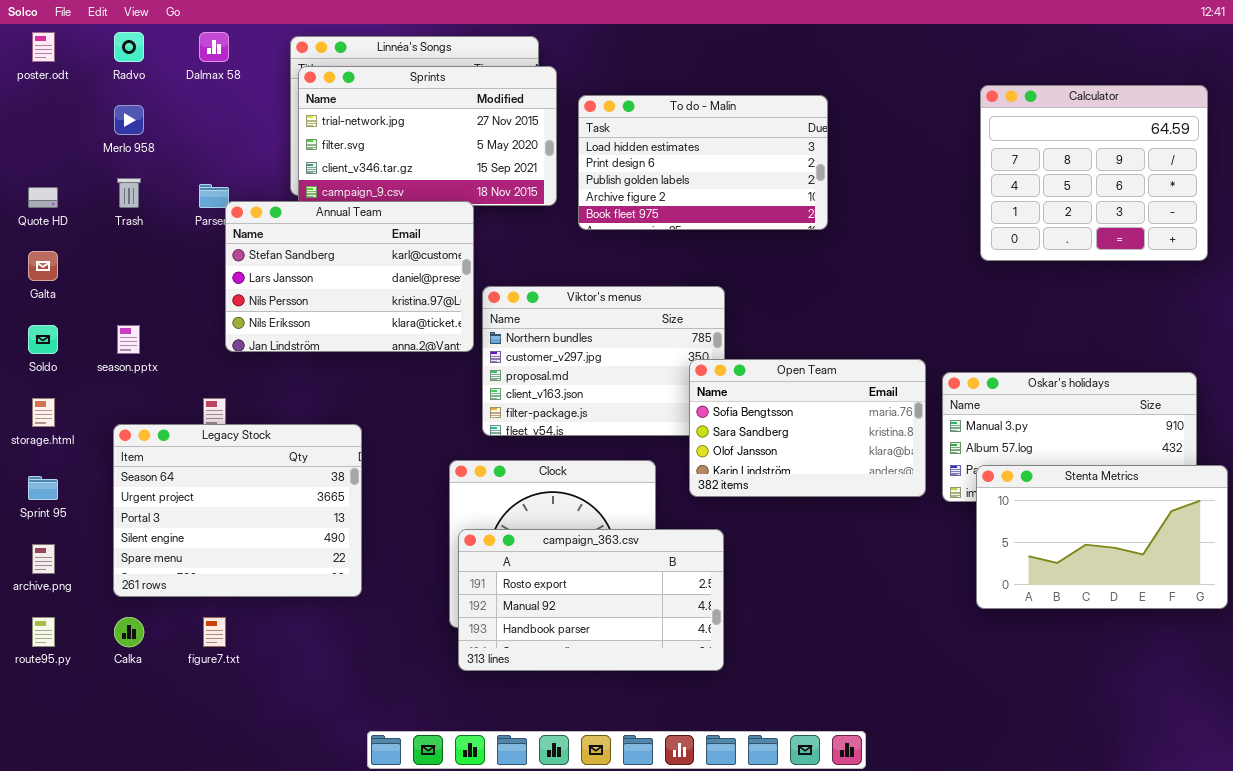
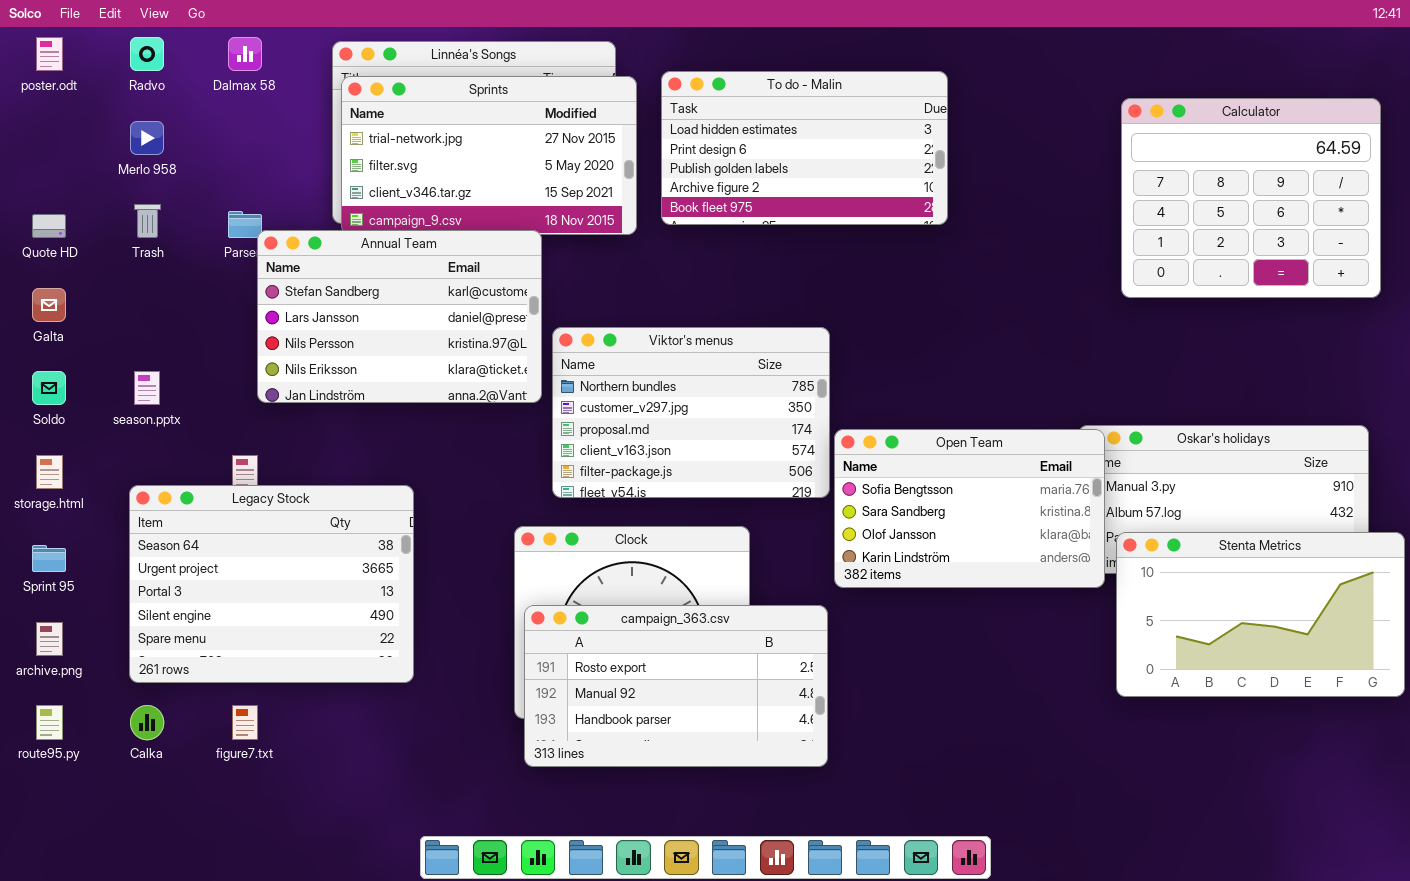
To do - Malin: [578,95,828,230] -> [661,71,948,225], moved
Open Team: [689,359,926,497] -> [834,429,1105,588], moved

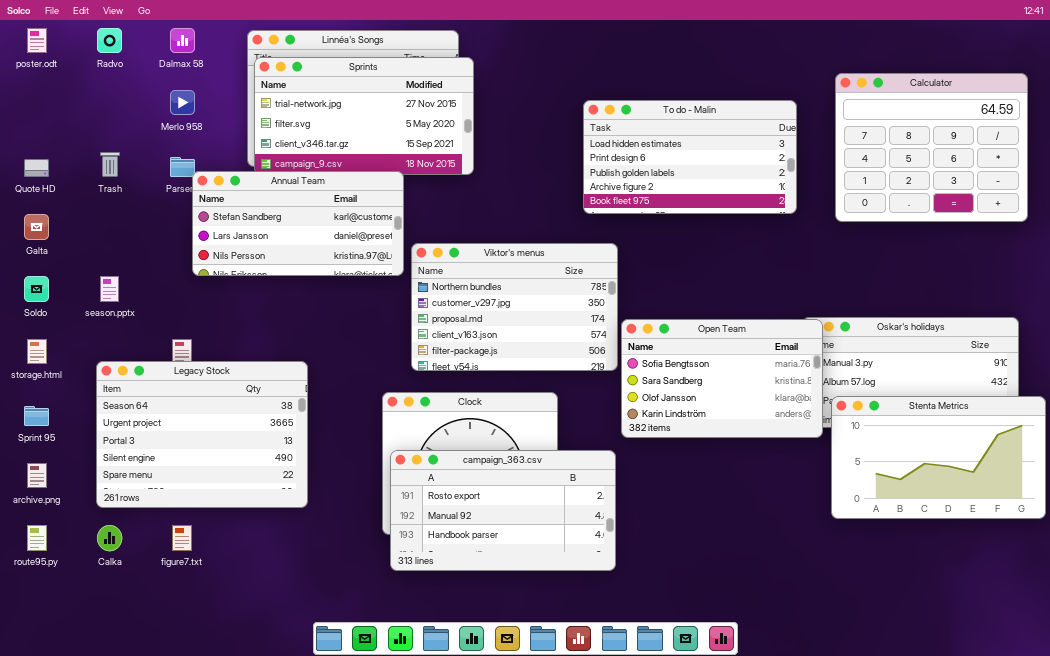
To do - Malin: [661,71,948,225] -> [583,100,797,214], moved
Merlo 958: [130,121,164,155] -> [170,90,195,115], moved
Annual Team: [257,230,542,403] -> [192,171,404,276], resized

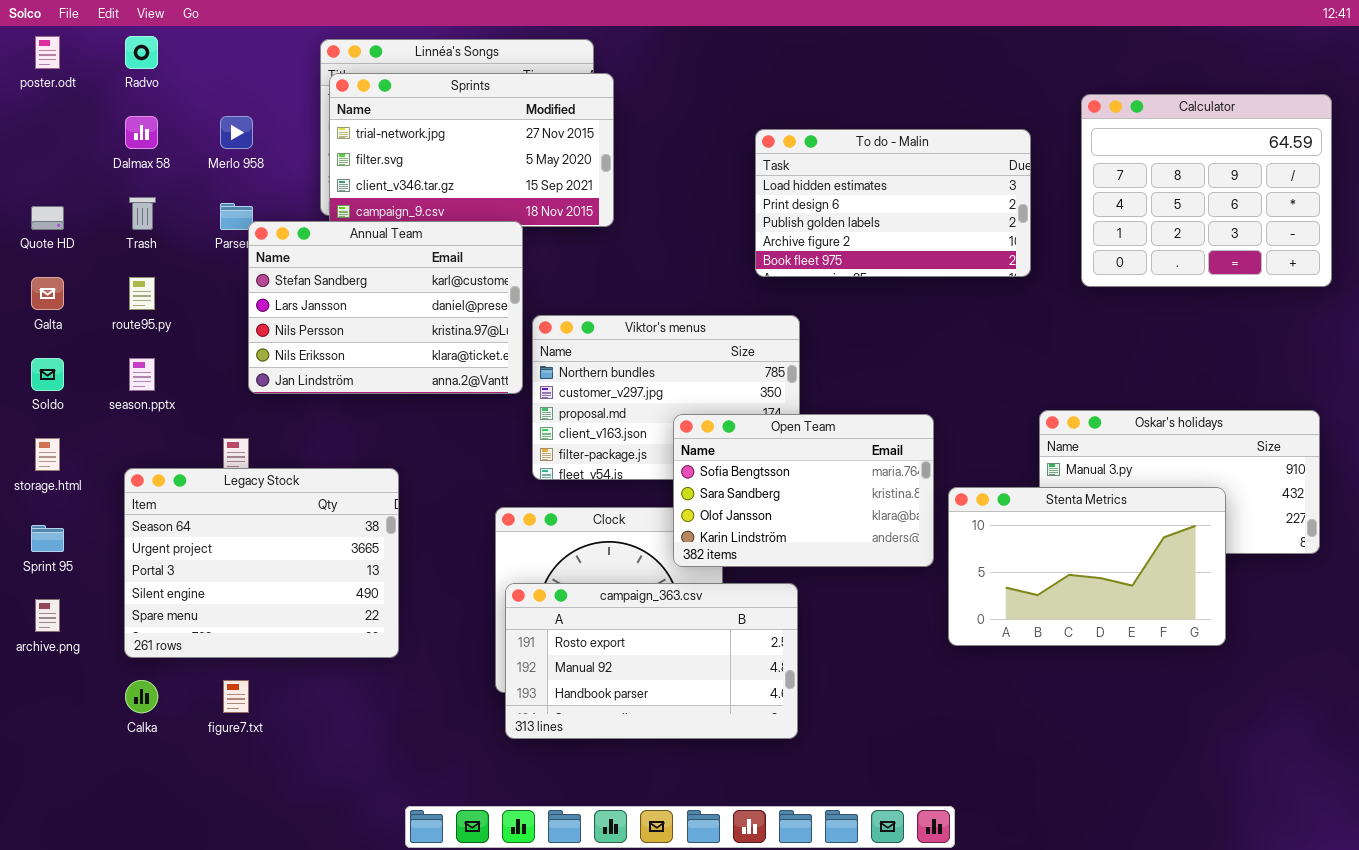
Dalmax 58: [170,28,195,53] -> [125,116,158,149], moved
Annual Team: [192,171,404,276] -> [248,221,523,394], resized
Open Team: [621,319,823,438] -> [673,414,934,567], moved
Stenta Metrics: [831,396,1046,519] -> [948,487,1226,646], moved
route95.py: [27,525,47,551] -> [129,277,155,310], moved

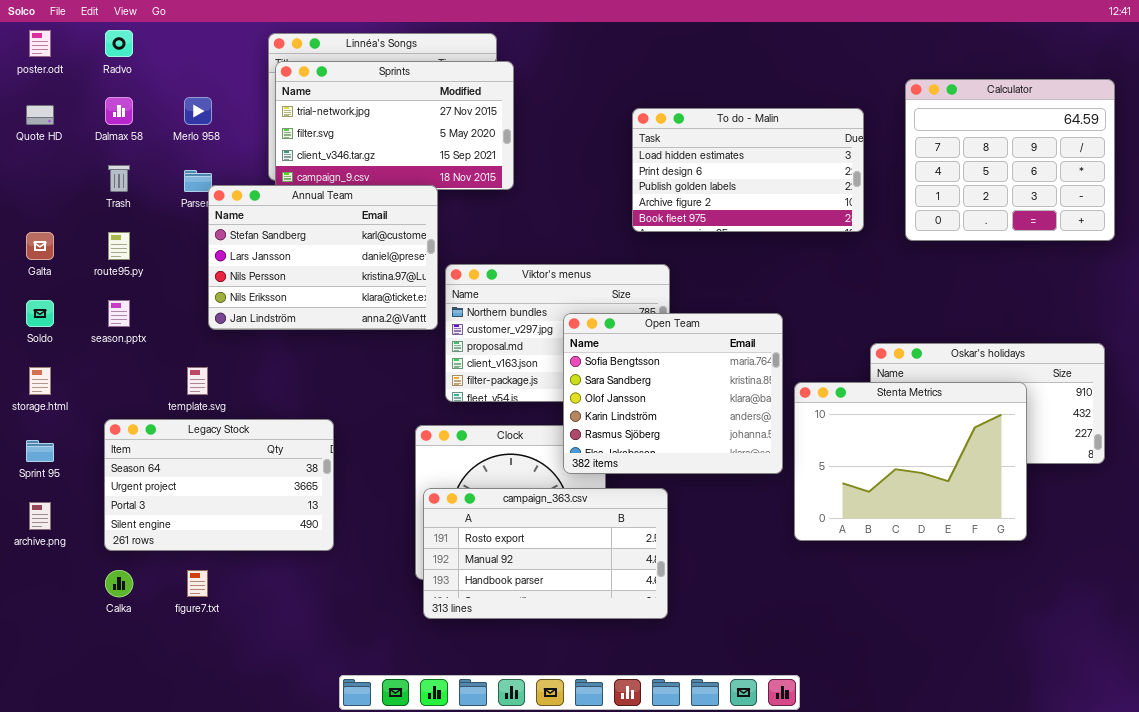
Quote HD: [31,206,64,230] -> [26,105,54,125], moved
Open Team: [673,414,934,567] -> [563,313,783,474], resized
Legacy Stock: [124,468,399,658] -> [104,419,334,551], resized
Stenta Metrics: [948,487,1226,646] -> [794,382,1027,541], resized

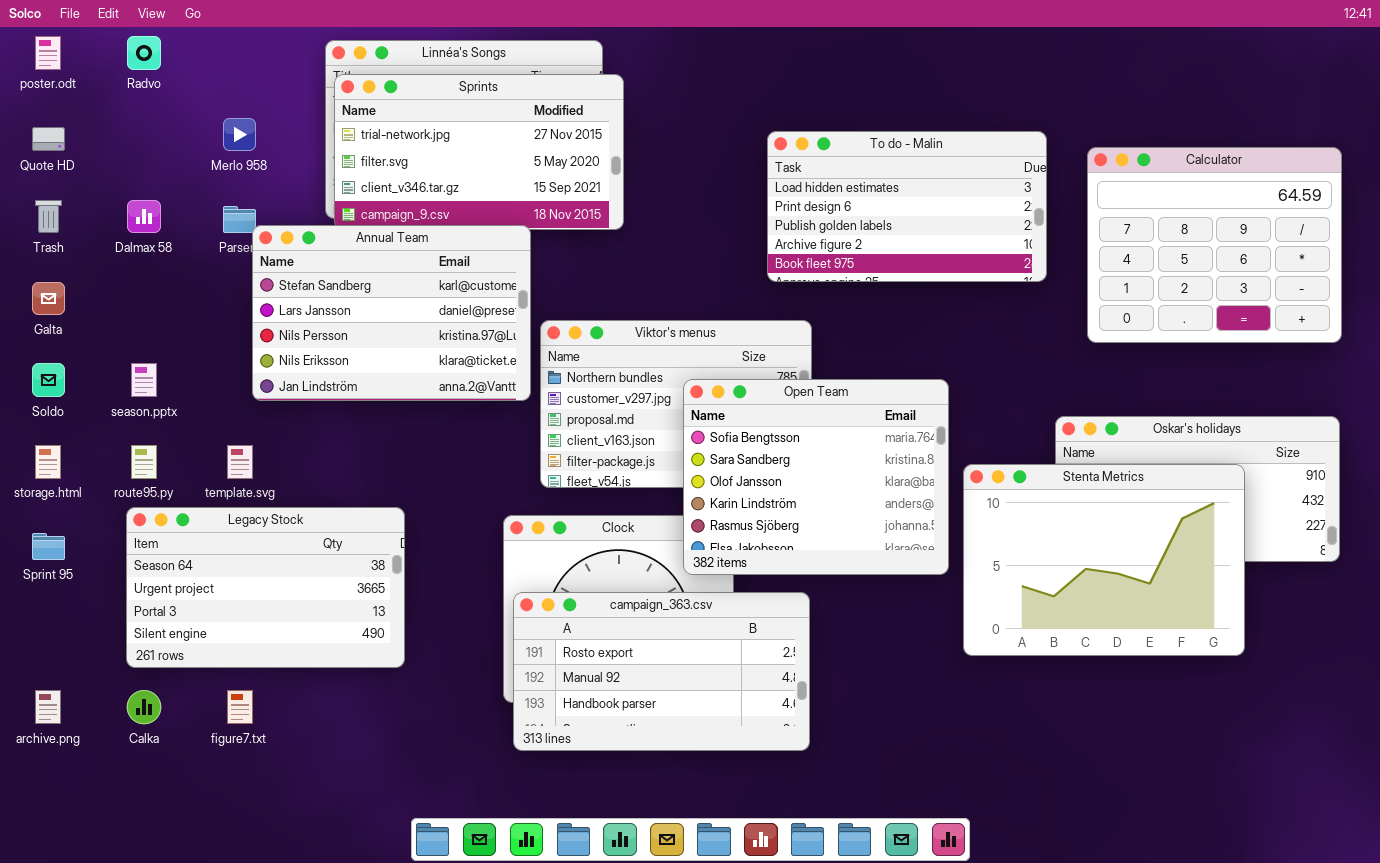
Calculator: [905,79,1115,241] -> [1087,147,1342,343], moved
Dalmax 58: [105,97,133,125] -> [127,200,161,233], moved
Trash: [108,165,130,192] -> [35,200,62,233], moved
route95.py: [108,232,130,260] -> [131,445,157,479], moved
archive.png: [29,502,51,530] -> [35,690,61,724], moved

